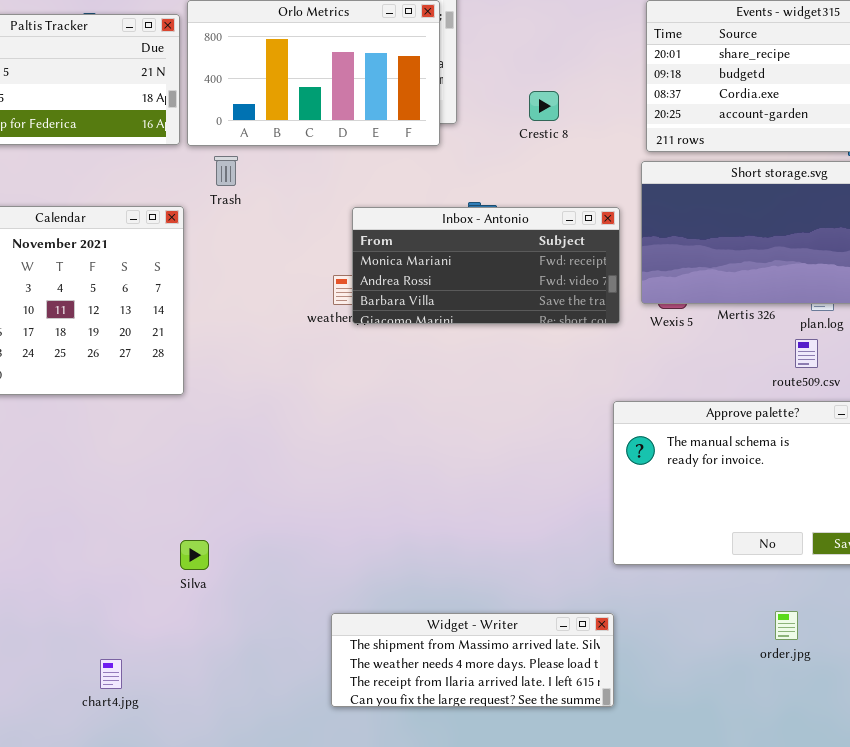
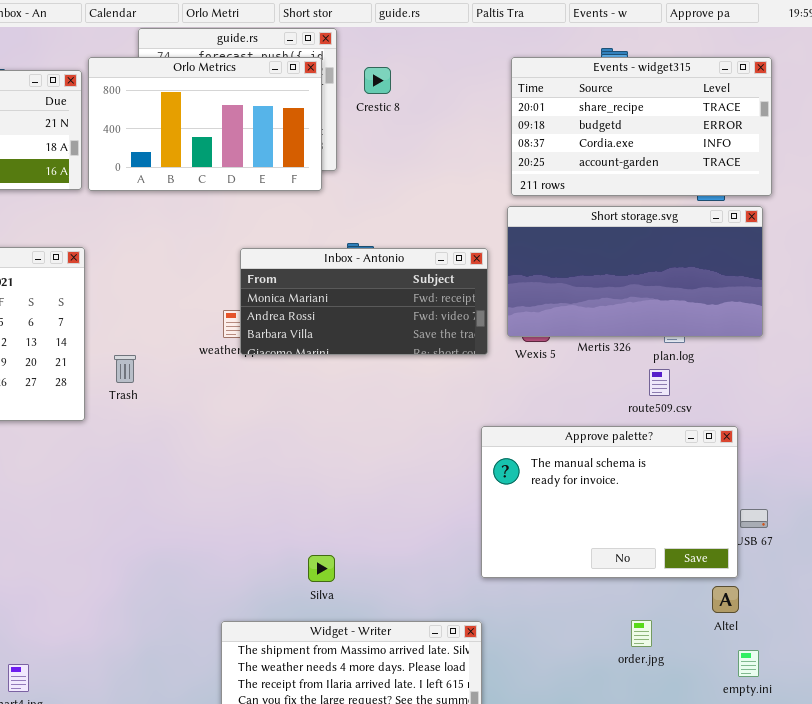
Crestic 8: [529,91,559,121] -> [364,67,391,94], moved
Trash: [214,156,238,186] -> [114,355,136,383], moved
Silva: [180,540,209,570] -> [308,555,335,582], moved

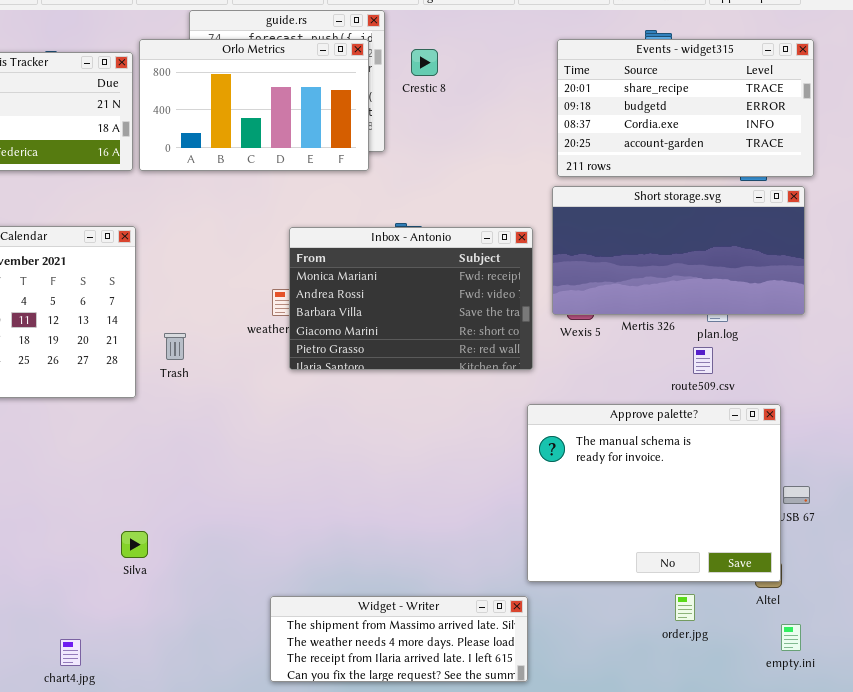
Inbox - Antonio: [240,248,488,355] -> [289,227,533,370], resized
Approve palette?: [481,426,738,578] -> [527,404,781,582], resized
Silva: [308,555,335,582] -> [121,531,148,558], moved

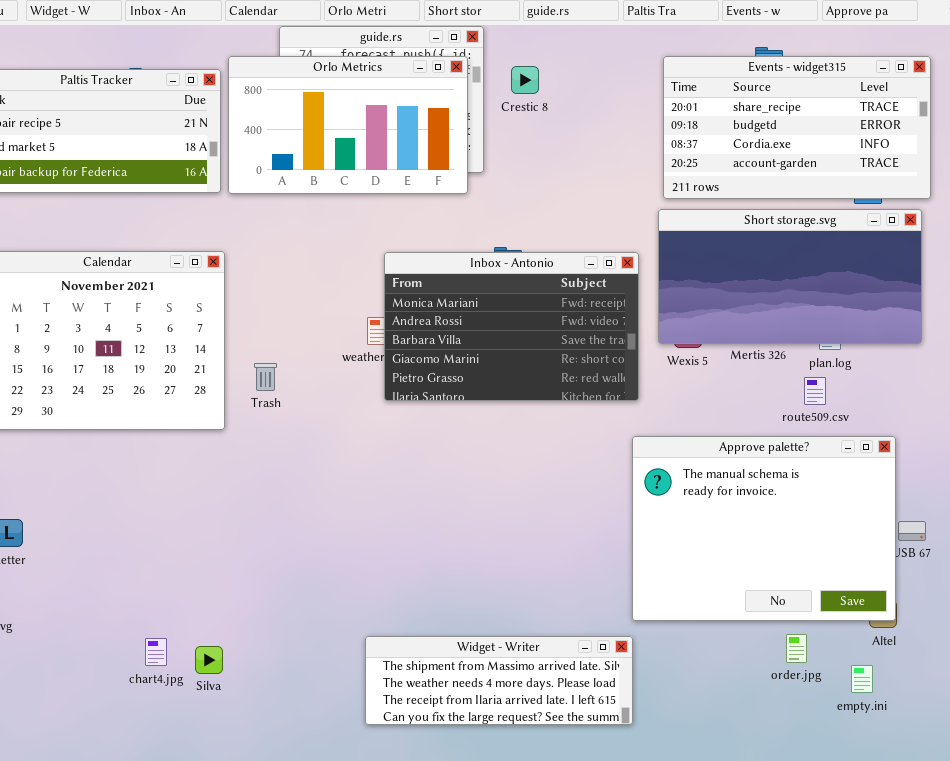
Silva: [121,531,148,558] -> [195,646,223,674], moved
empty.ini: [781,624,801,651] -> [851,665,873,693], moved
chart4.jpg: [60,639,81,666] -> [145,638,167,666], moved

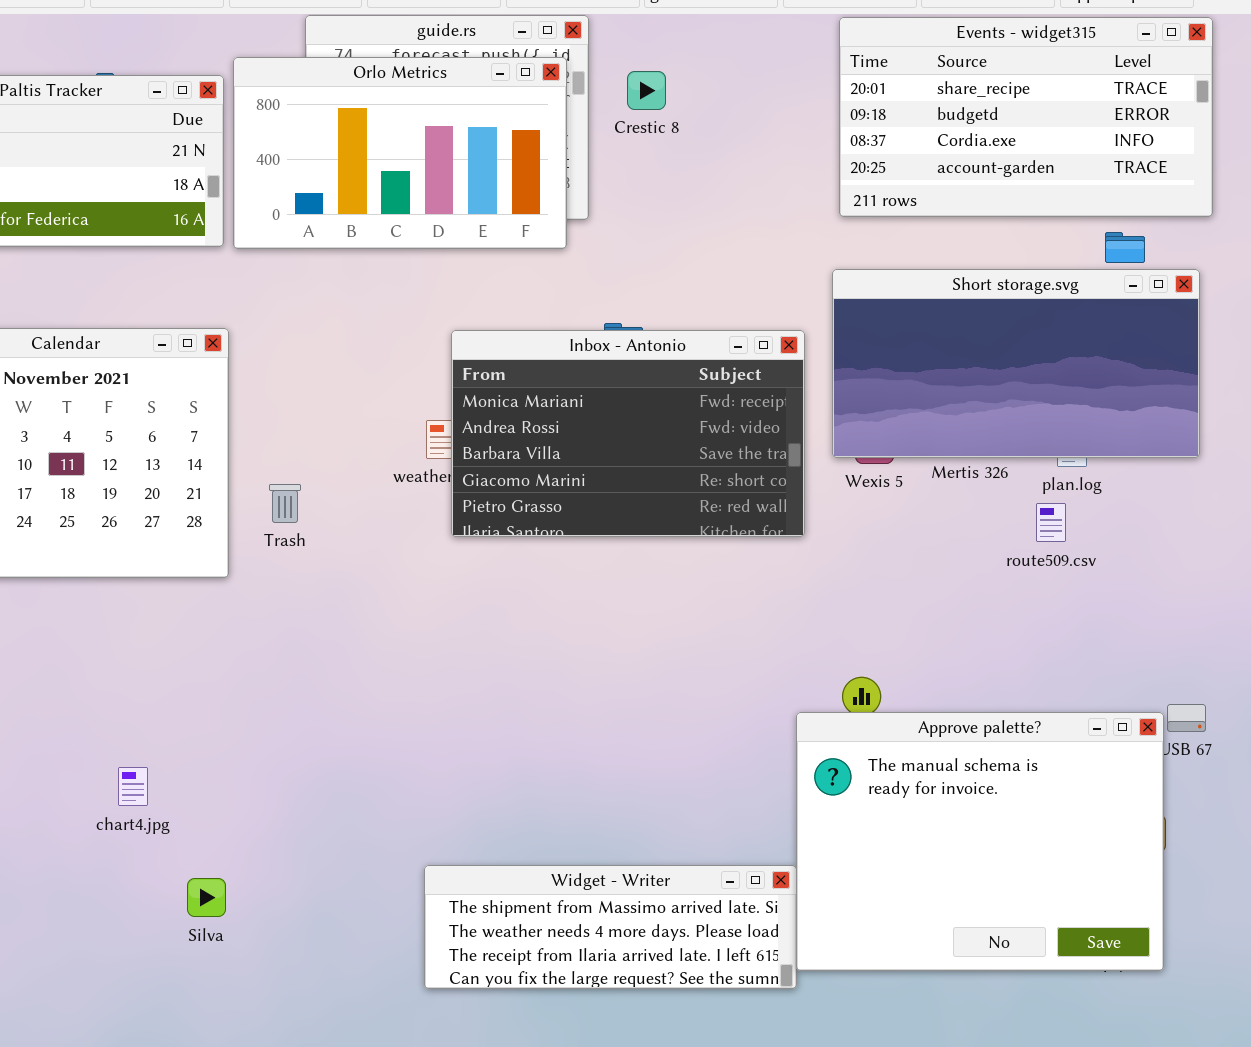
Events - widget315: [663,56,931,199] -> [839,17,1213,217], moved
Approve palette?: [632,436,896,621] -> [796,712,1164,971], moved
chart4.jpg: [145,638,167,666] -> [118,767,148,806], moved

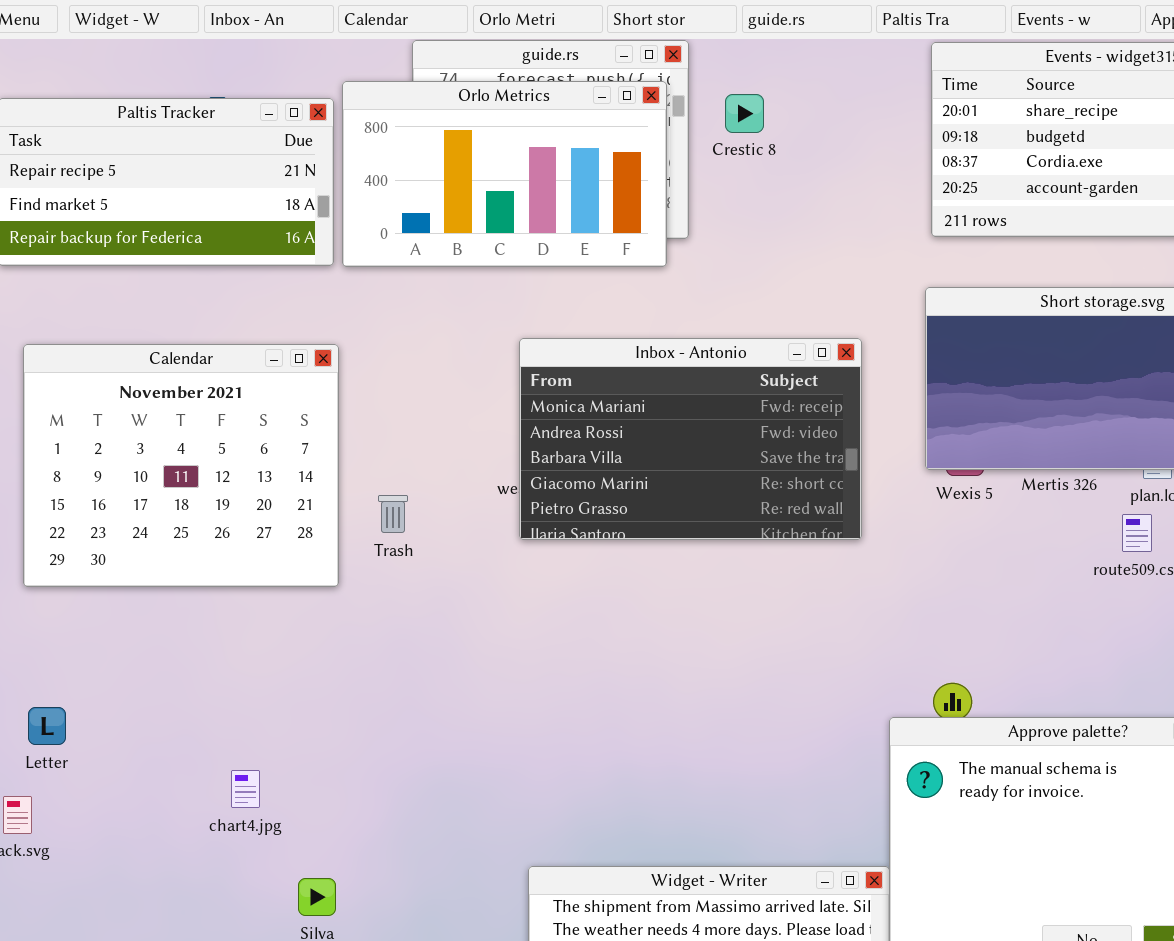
Inbox - Antonio: [451,330,805,537] -> [519,338,862,540], moved

